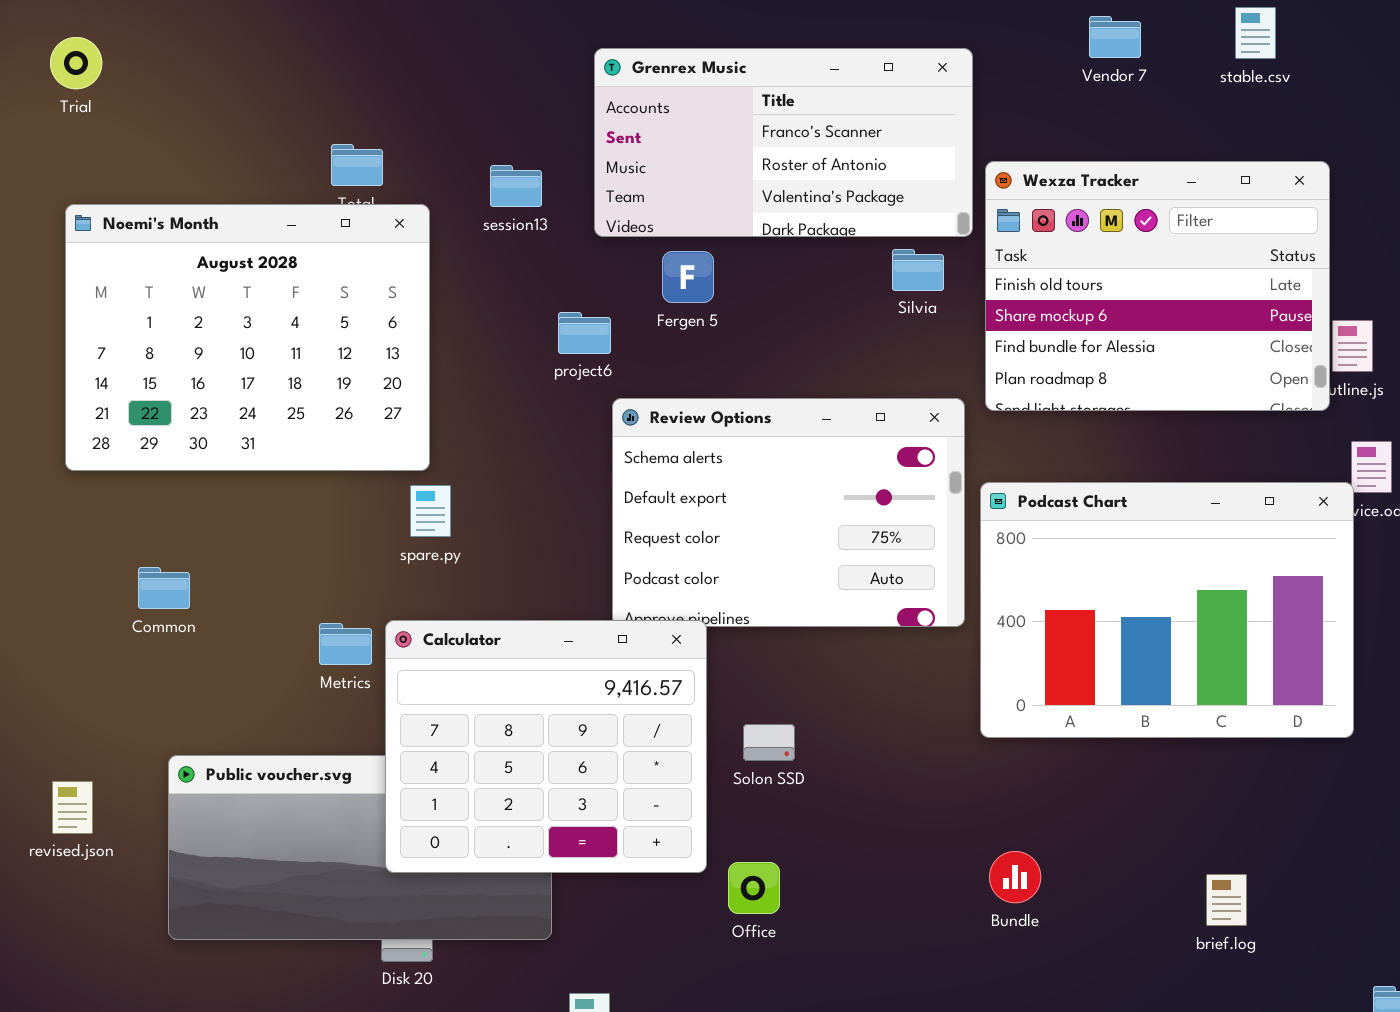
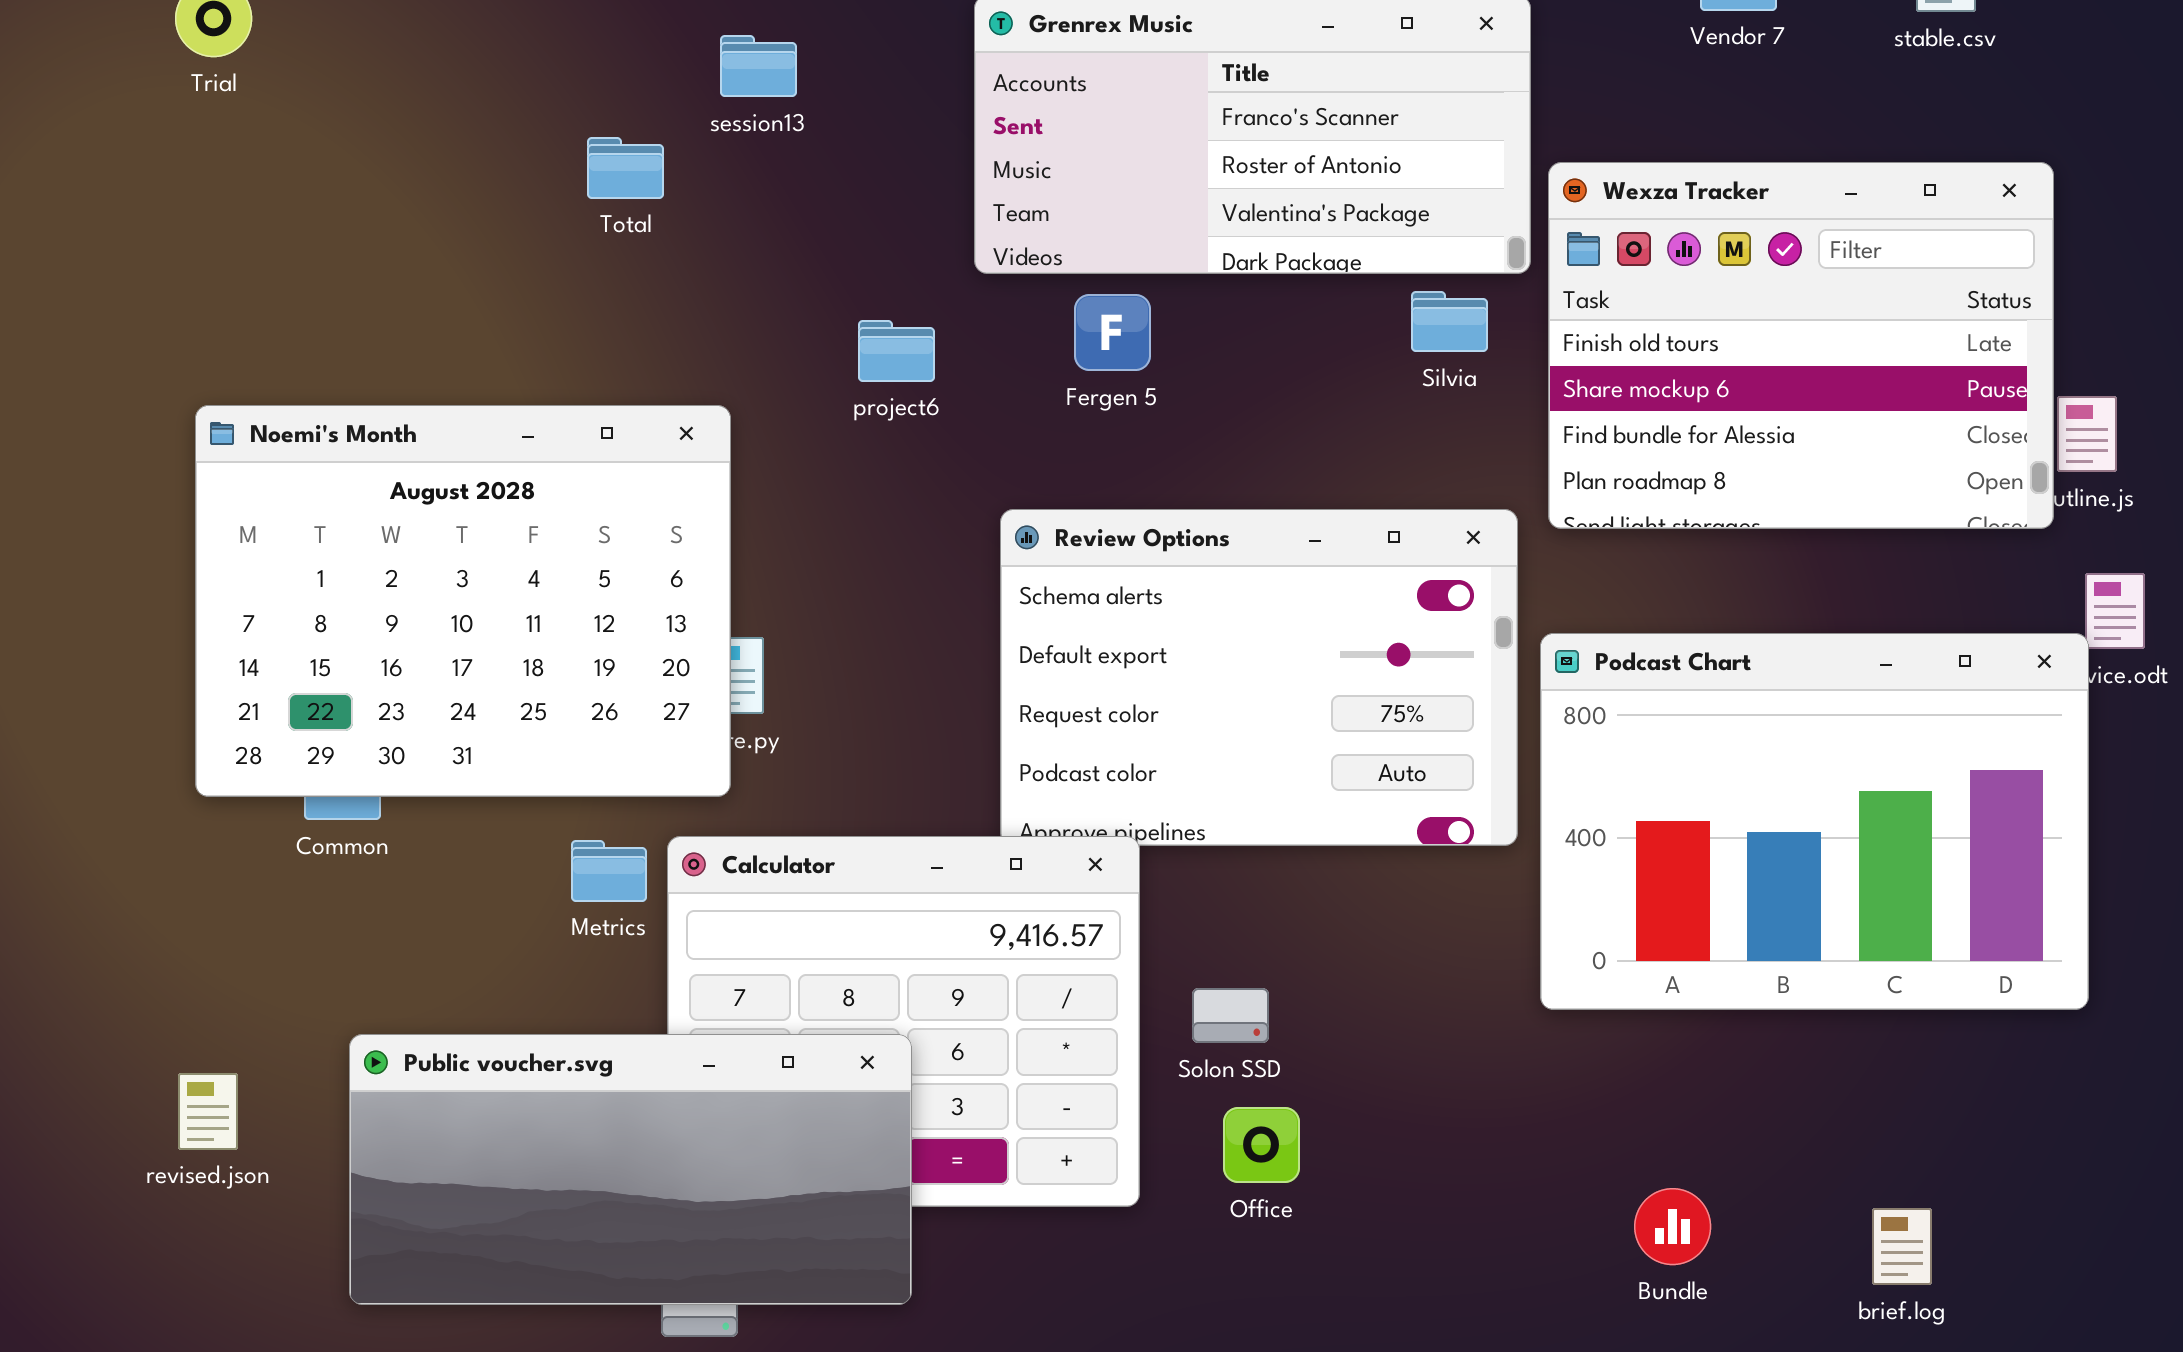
session13: [490,165,542,207] -> [720,35,797,97], moved
Noemi's Month: [65,204,430,471] -> [195,405,731,797], moved
project6: [558,312,611,354] -> [858,320,935,382], moved
Public voucher.svg: [168,755,552,940] -> [349,1034,912,1305], raised
Bundle: [989,851,1041,903] -> [1634,1188,1711,1265], moved
Office: [728,862,780,914] -> [1223,1107,1300,1183], moved

